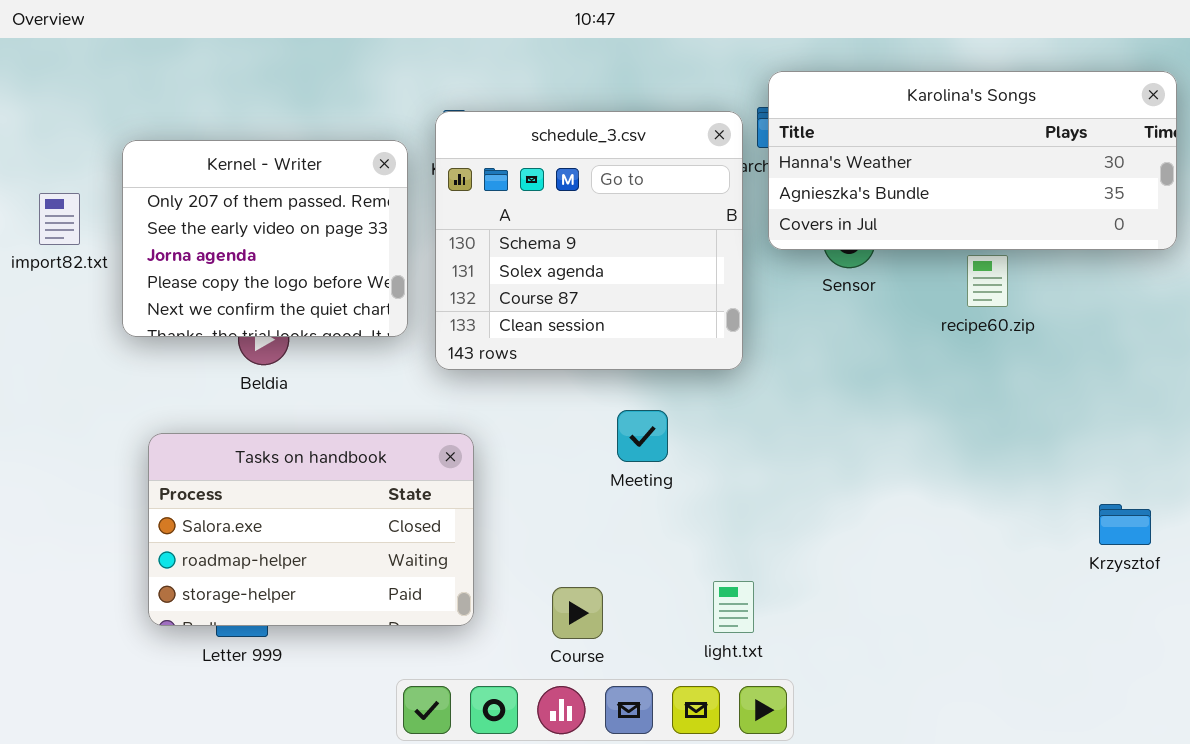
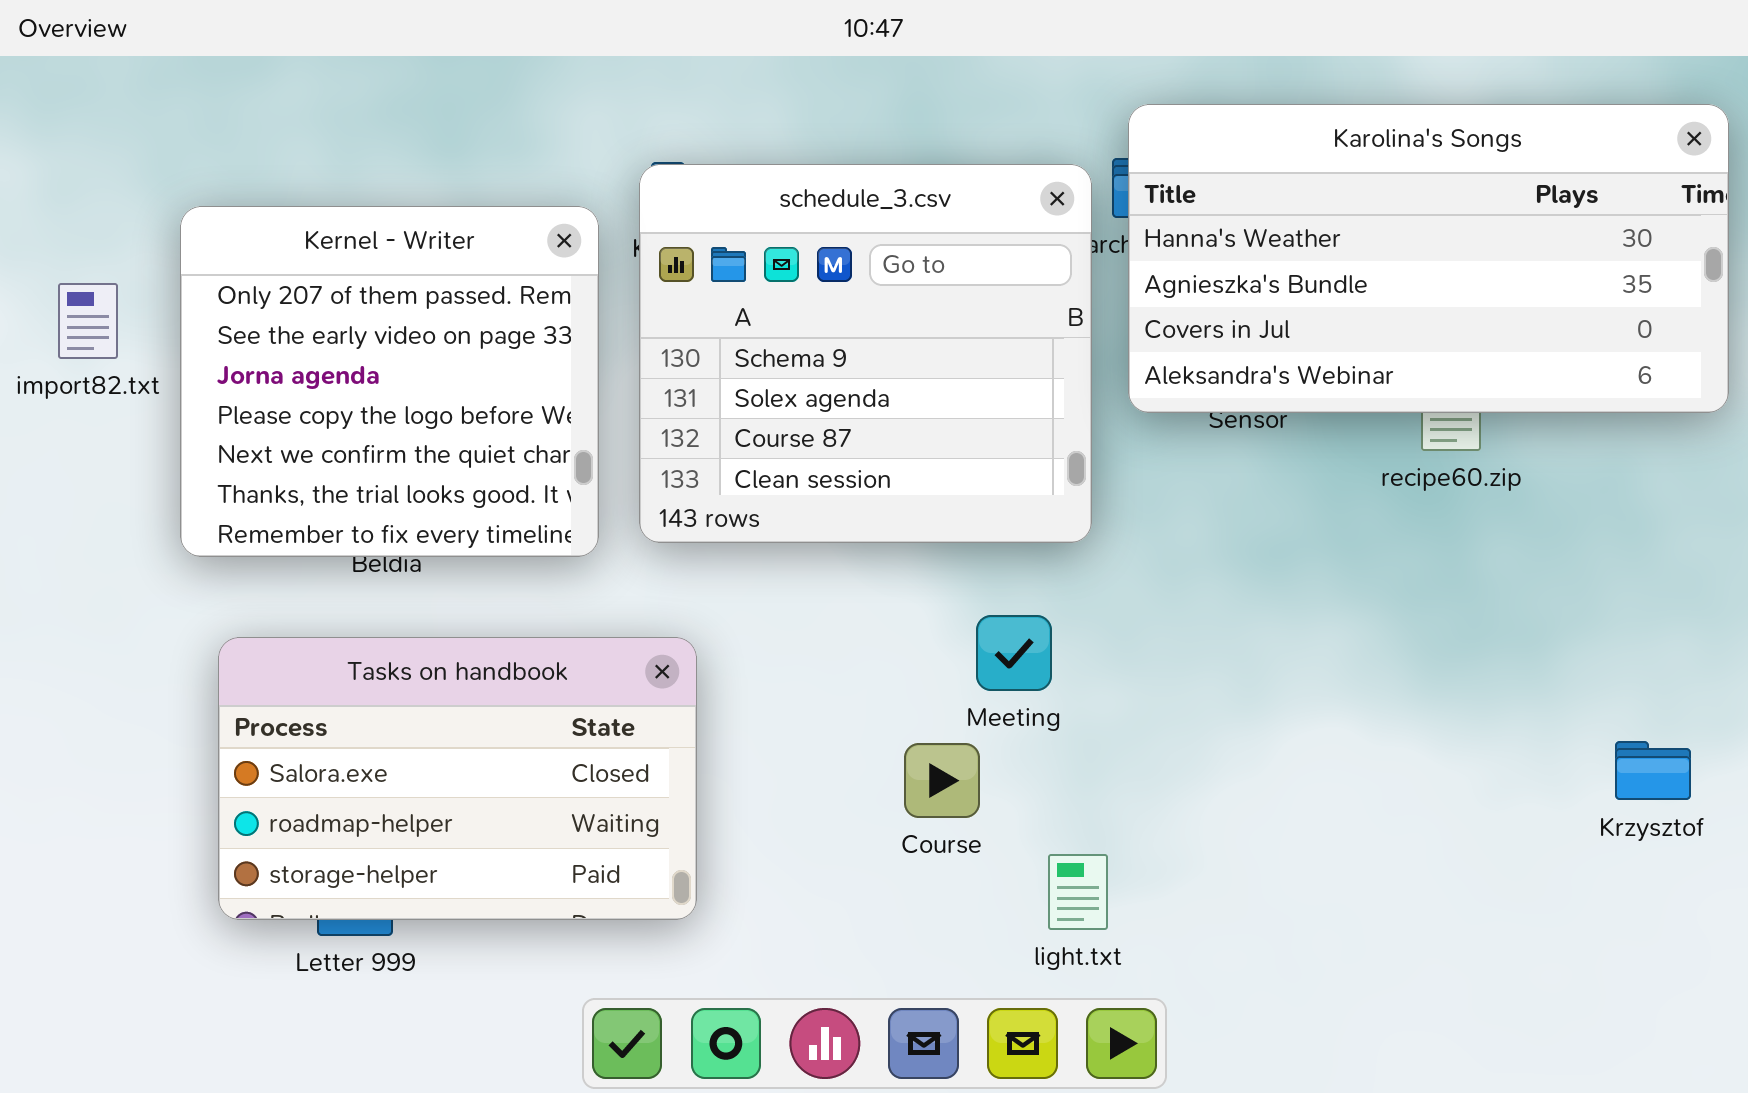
Karolina's Songs: [768,71,1177,250] -> [1128,104,1729,413], resized
Kernel - Writer: [122,140,408,337] -> [180,206,599,557], resized
Meeting: [617,410,668,462] -> [976,615,1052,691], moved
Course: [552,587,603,639] -> [904,743,980,818], moved

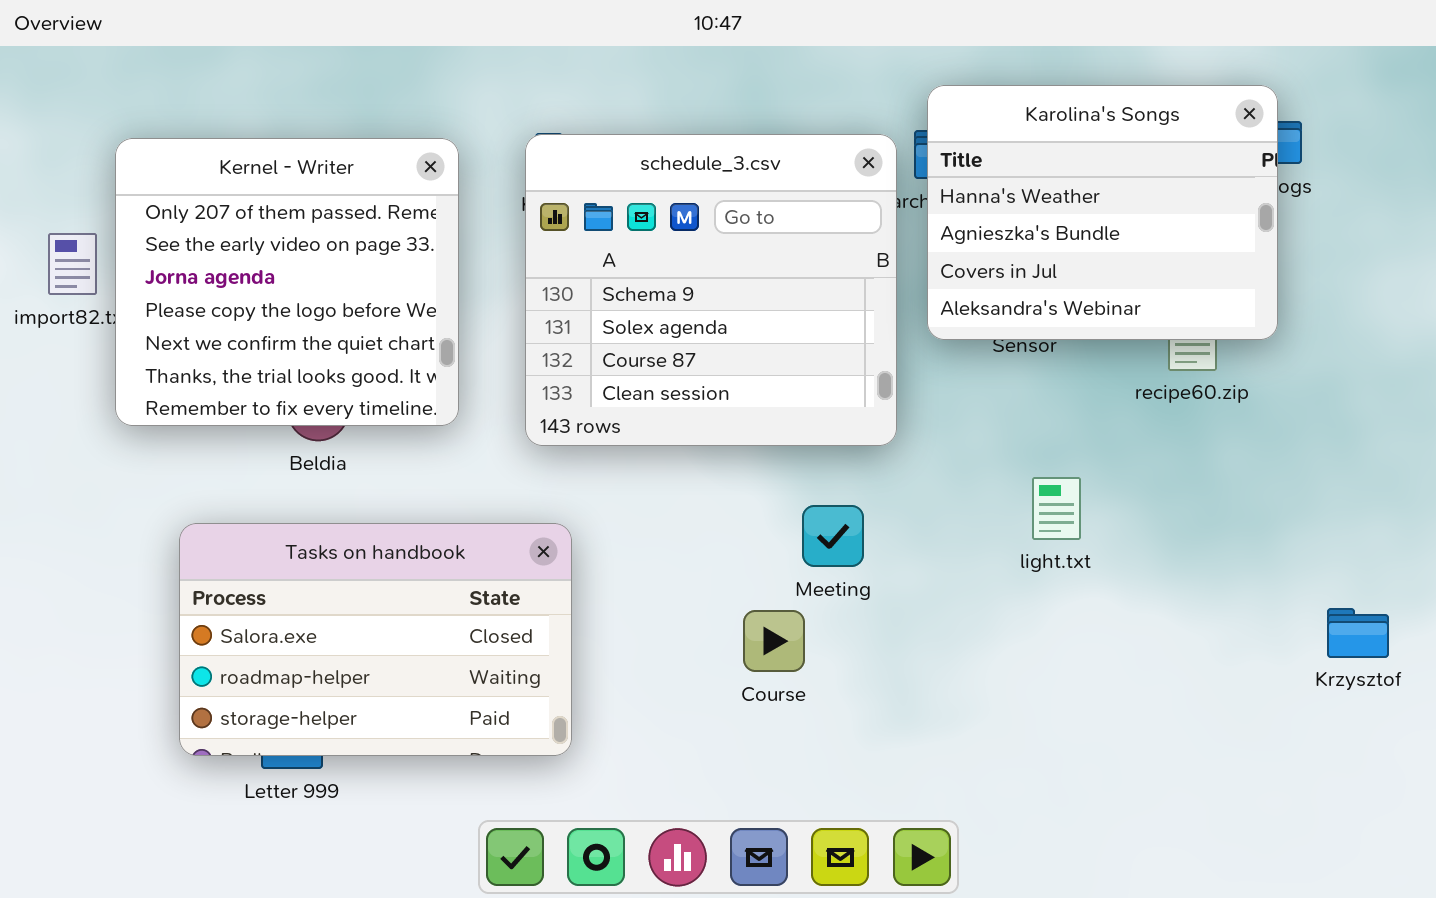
Karolina's Songs: [1128,104,1729,413] -> [927,85,1278,340], resized
Kernel - Writer: [180,206,599,557] -> [115,138,459,426], moved
light.txt: [1048,854,1108,930] -> [1032,477,1081,540], moved

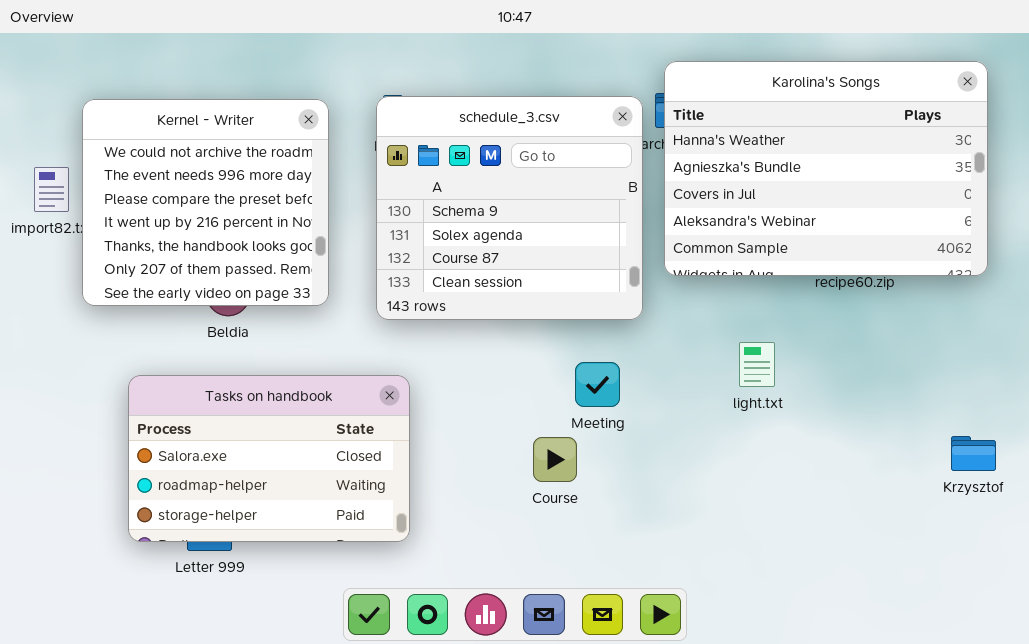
Karolina's Songs: [927,85,1278,340] -> [664,61,988,276], resized
Kernel - Writer: [115,138,459,426] -> [82,99,329,306], scrolled up 5 rows

